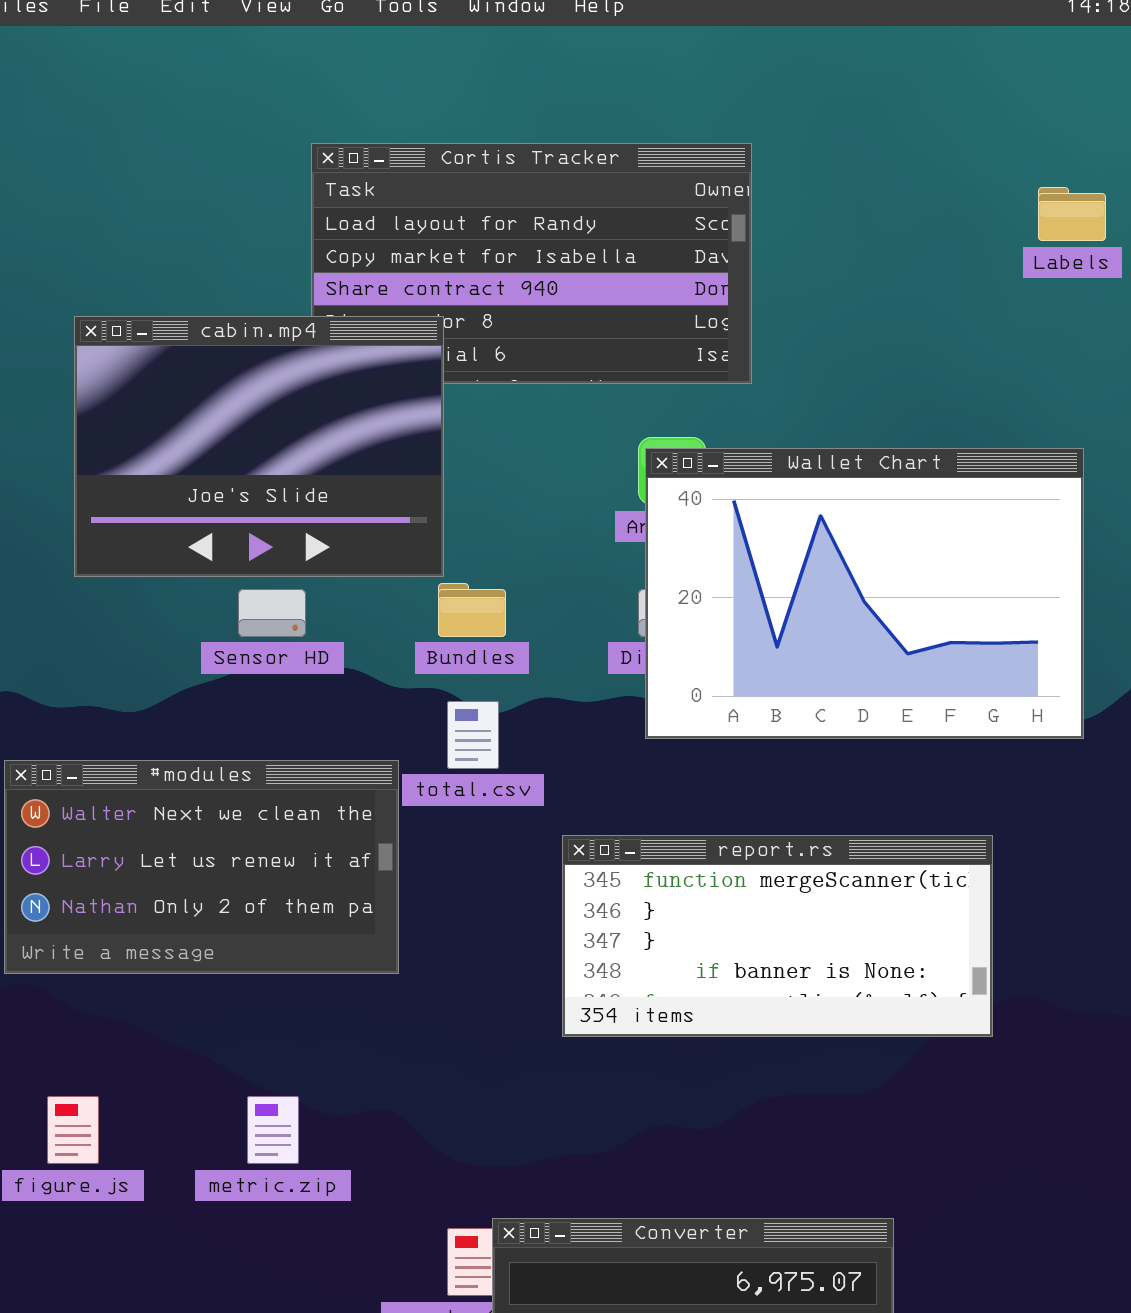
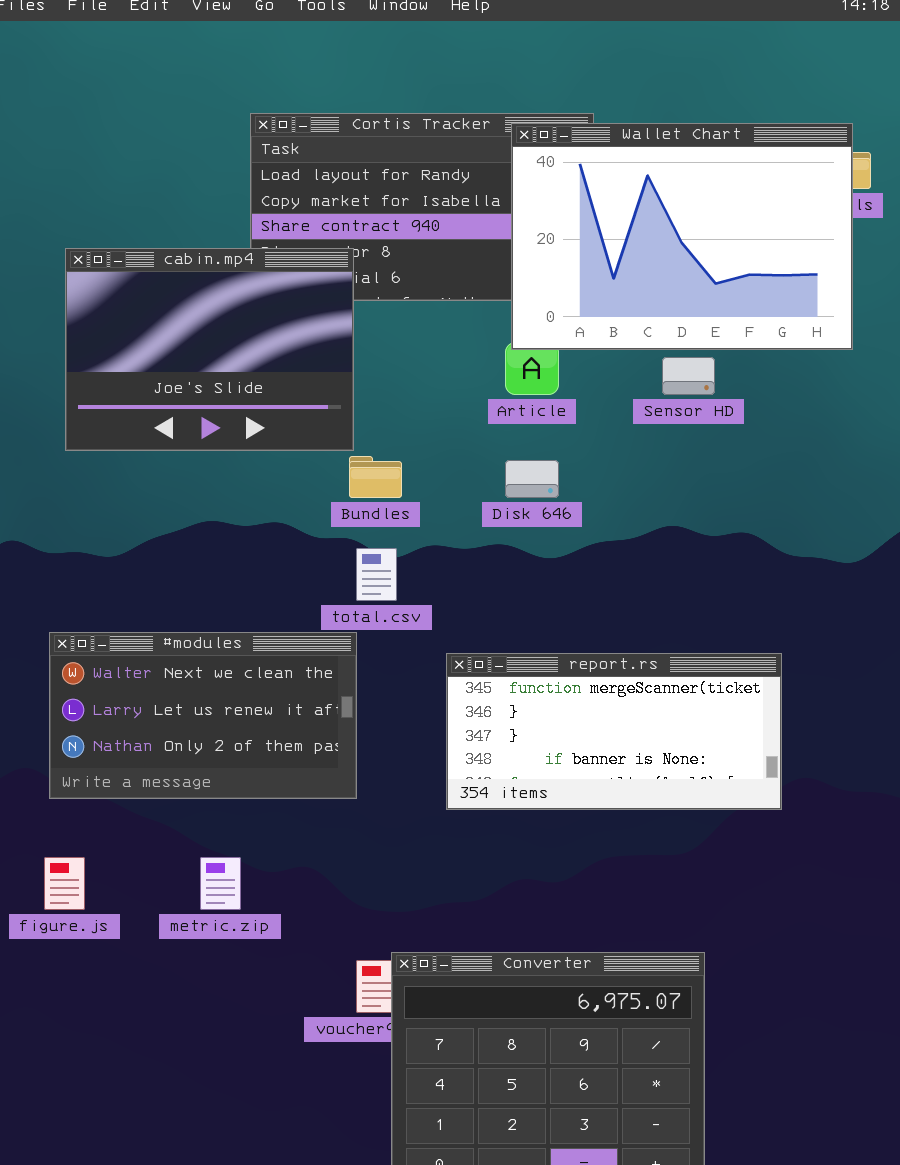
Wallet Chart: [645,448,1084,739] -> [511,123,853,350], moved
Sensor HD: [238,589,306,637] -> [662,357,715,395], moved
#modules: [4,760,399,974] -> [49,632,357,799], moved

